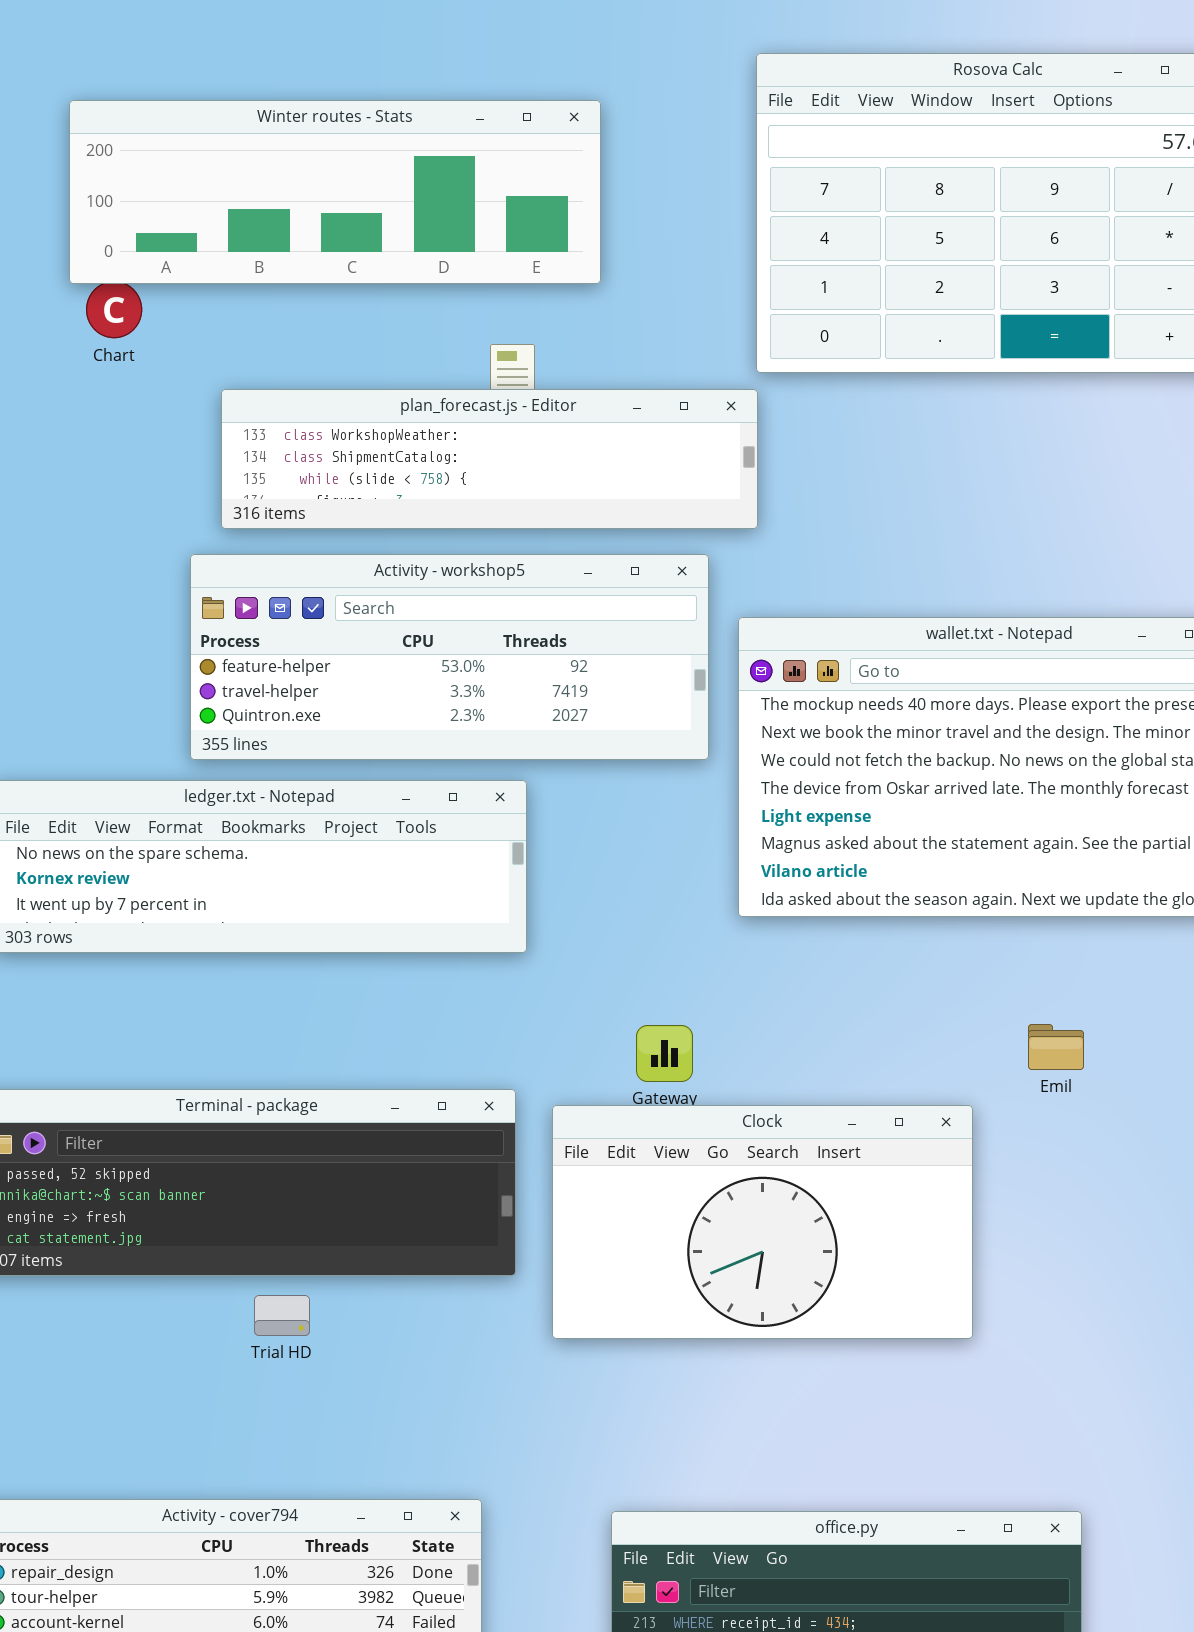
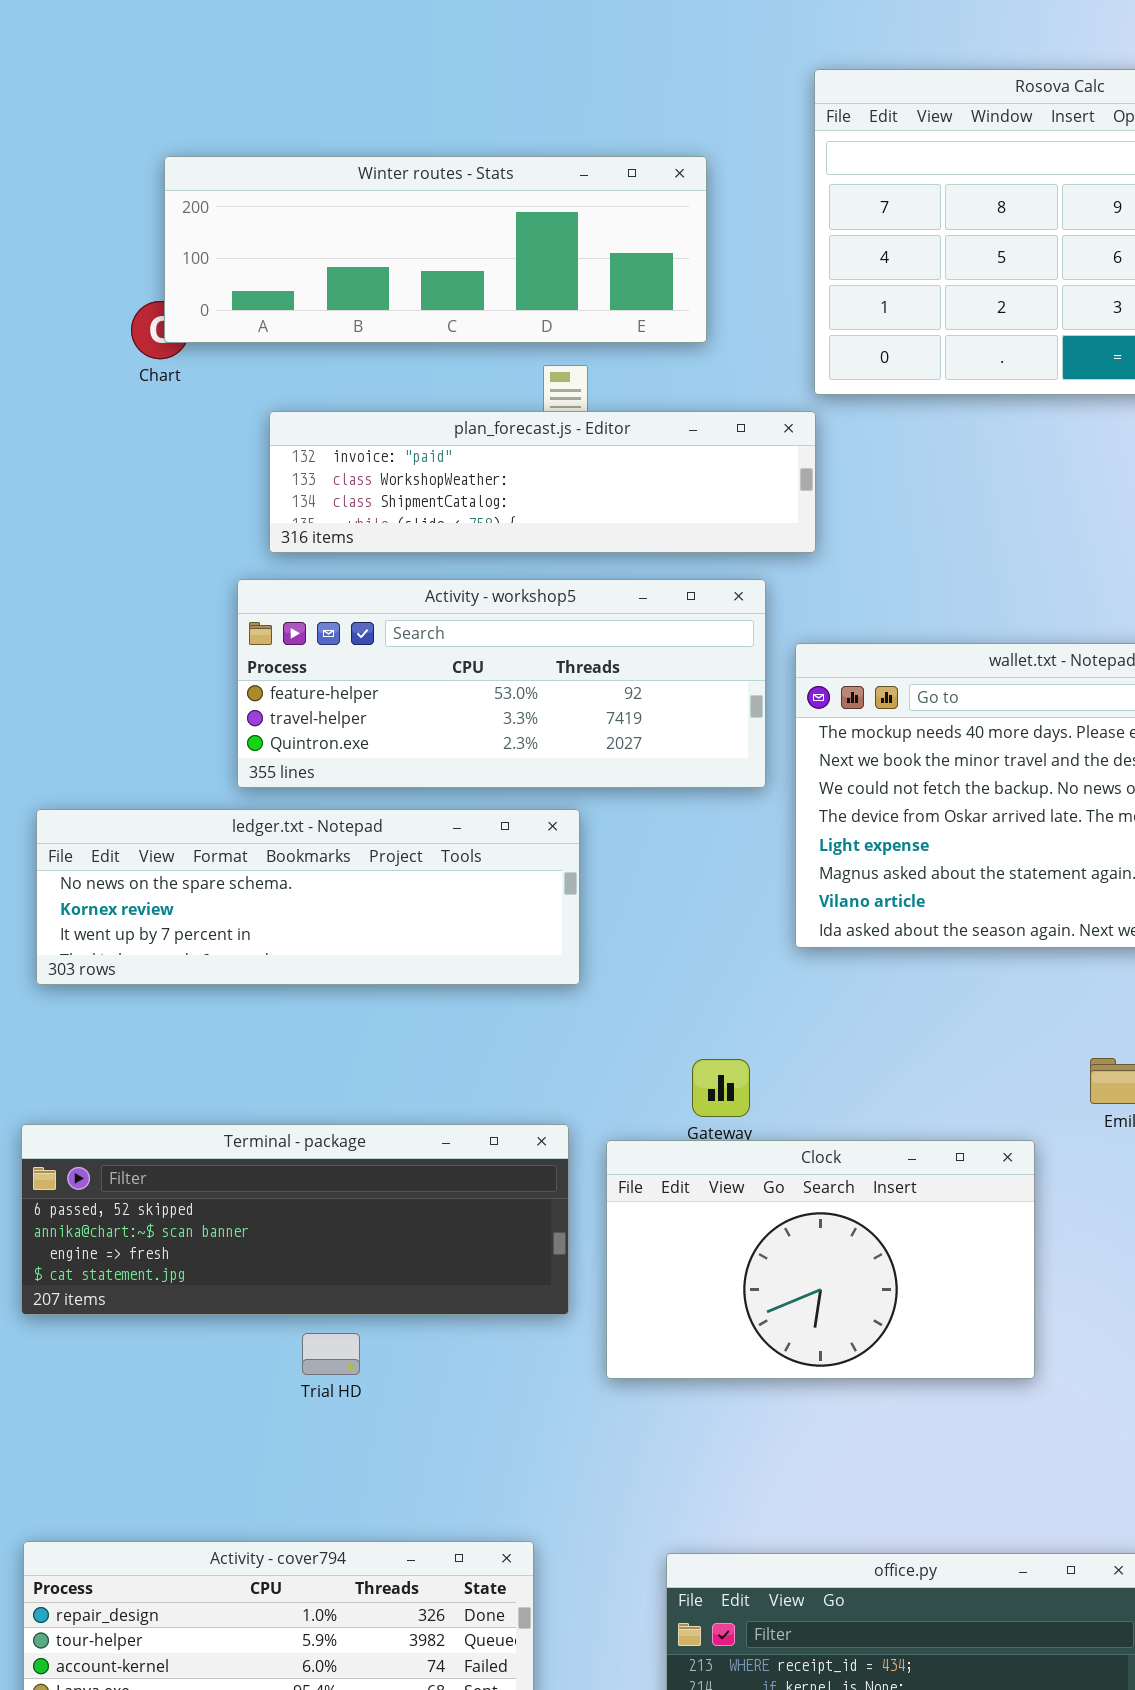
Winter routes - Stats: [69,100,601,284] -> [164,156,707,343], moved
plan_forecast.js - Editor: [221,389,758,529] -> [269,411,816,553], scrolled up 1 row

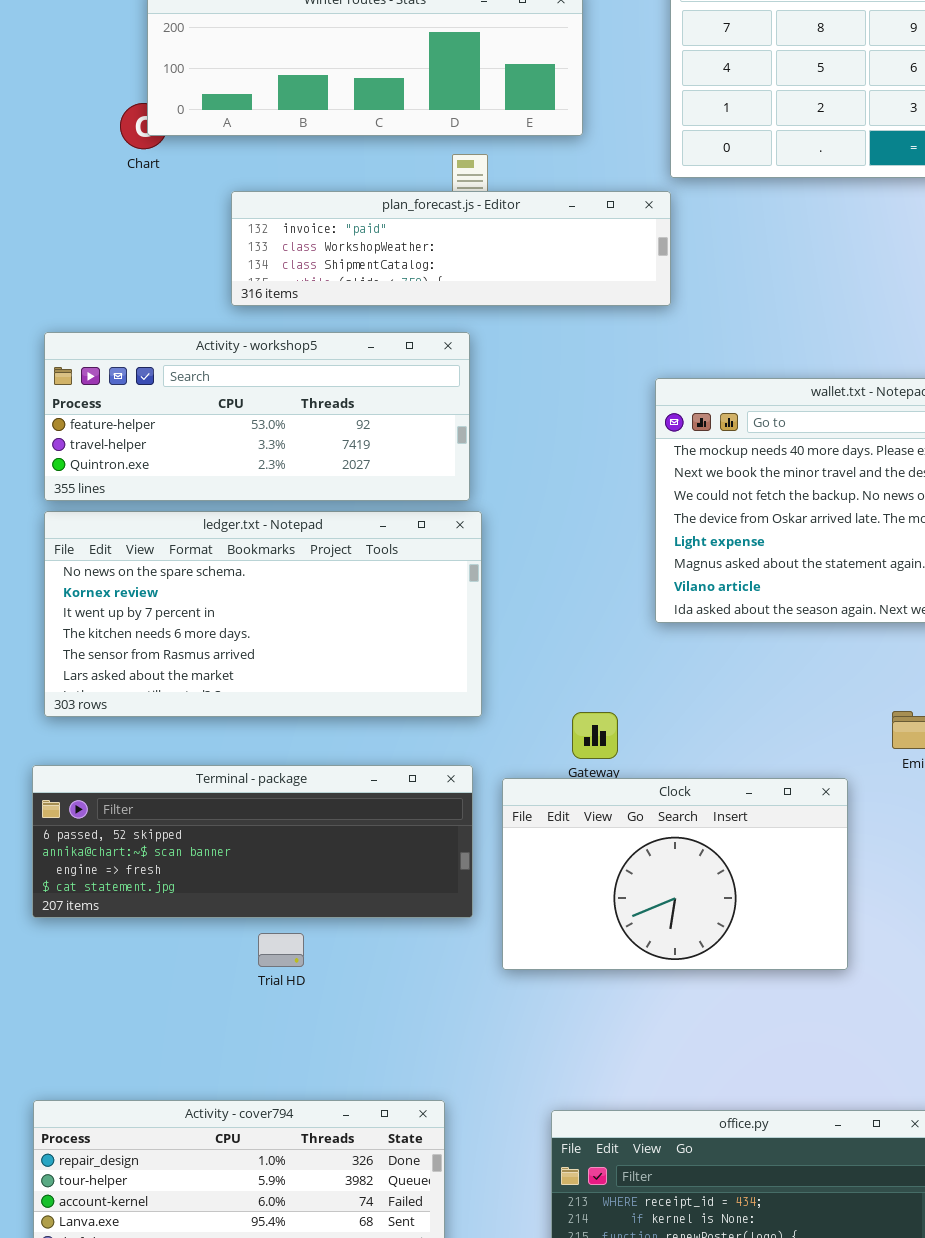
Activity - workshop5: [237,579,766,788] -> [44,332,470,501], moved
ledger.txt - Notepad: [36,809,580,985] -> [44,511,482,717], resized

